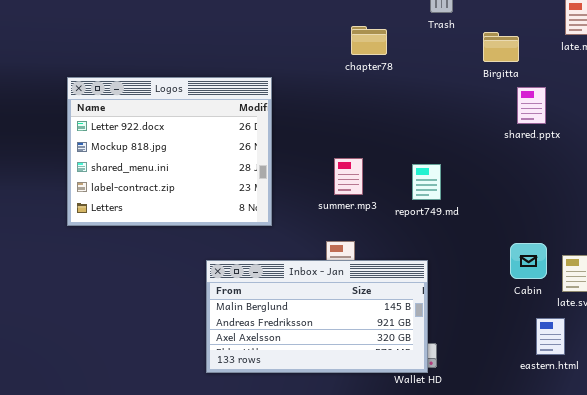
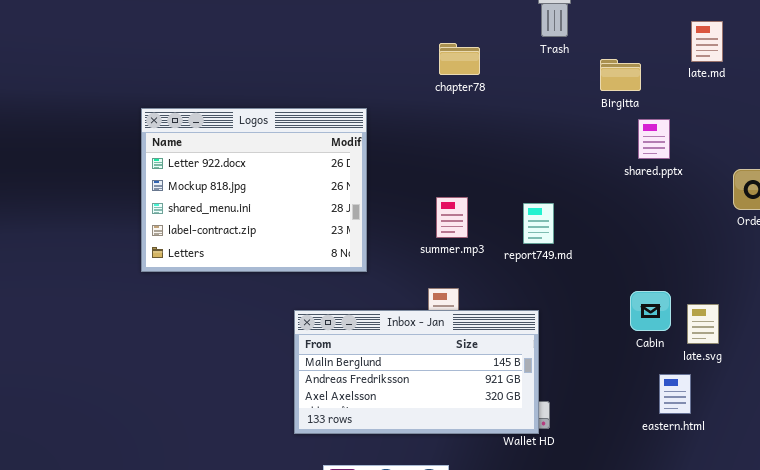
chapter78: [351,26,387,55] -> [439,43,480,75], moved

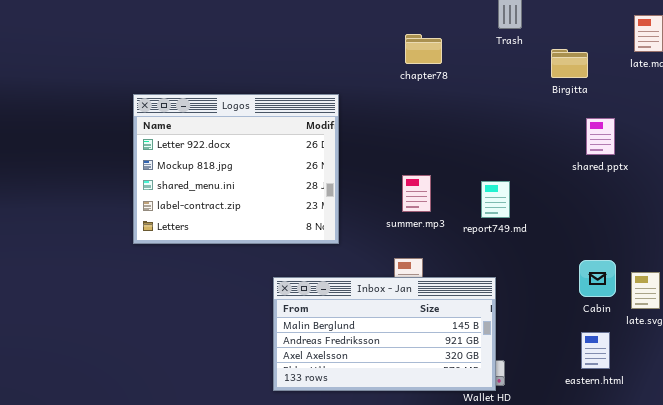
shared.pptx: [638,119,670,159] -> [586,118,615,155], moved
eastern.html: [659,374,691,414] -> [581,332,610,369], moved

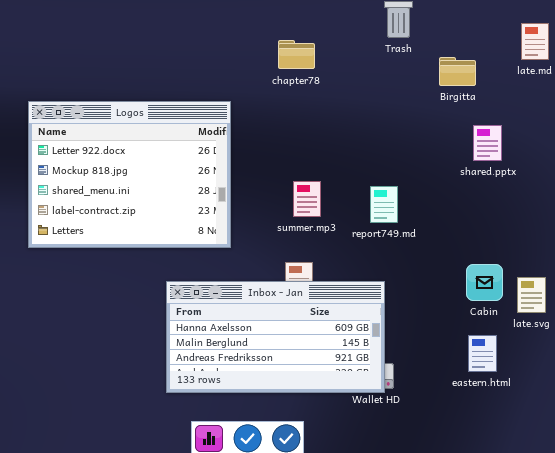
chapter78: [405,34,442,64] -> [278,40,315,69], moved
Inbox - Jan: [273,277,496,391] -> [166,281,385,393], scrolled up 1 row

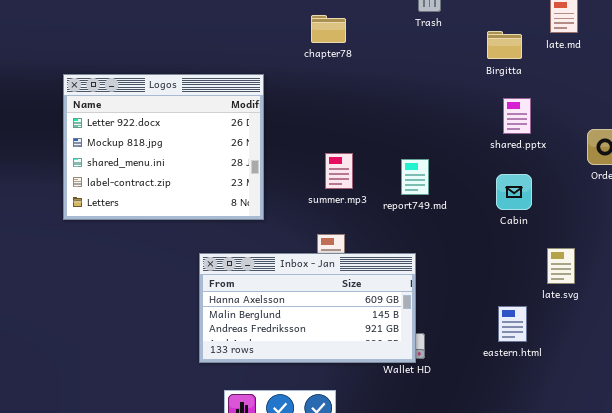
Birgitta: [439,57,476,86] -> [487,31,522,59], moved
Cabin: [466,264,503,301] -> [496,174,532,210], moved

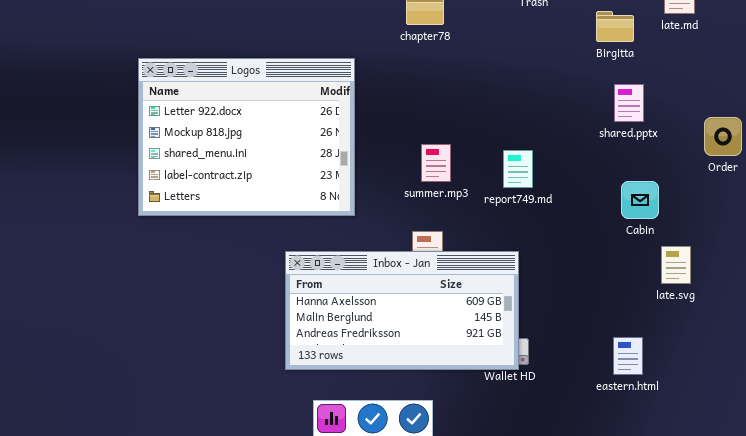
Cabin: [496,174,532,210] -> [621,181,659,219], moved
eastern.html: [498,306,527,342] -> [613,337,643,375], moved

